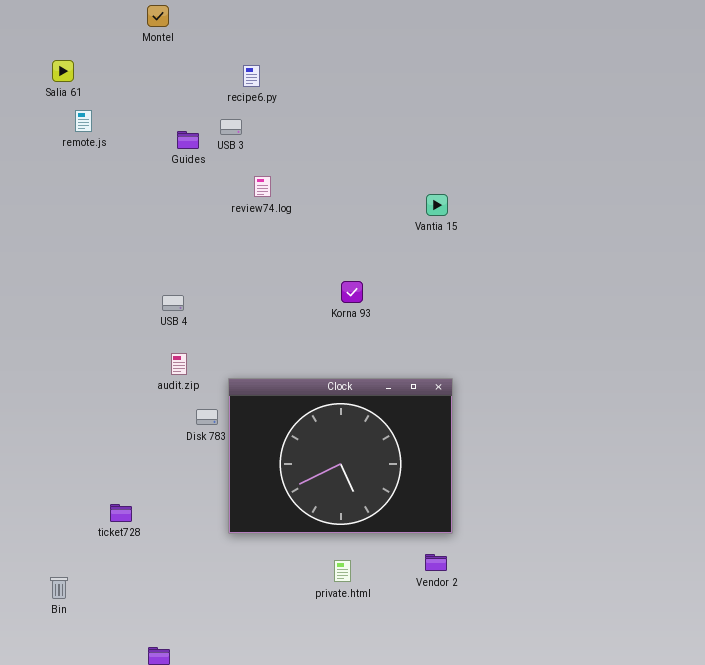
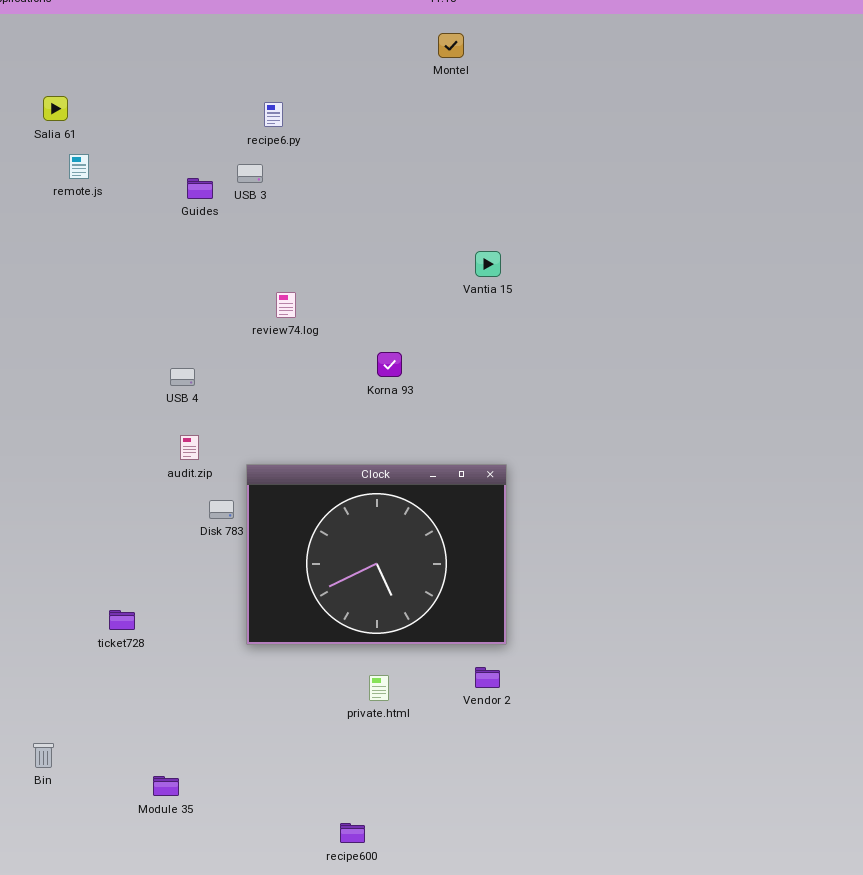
Montel: [147,5,169,27] -> [438,33,464,58], moved
review74.log: [254,176,271,197] -> [276,292,296,318], moved
Bin: [50,577,68,599] -> [33,743,54,768], moved

